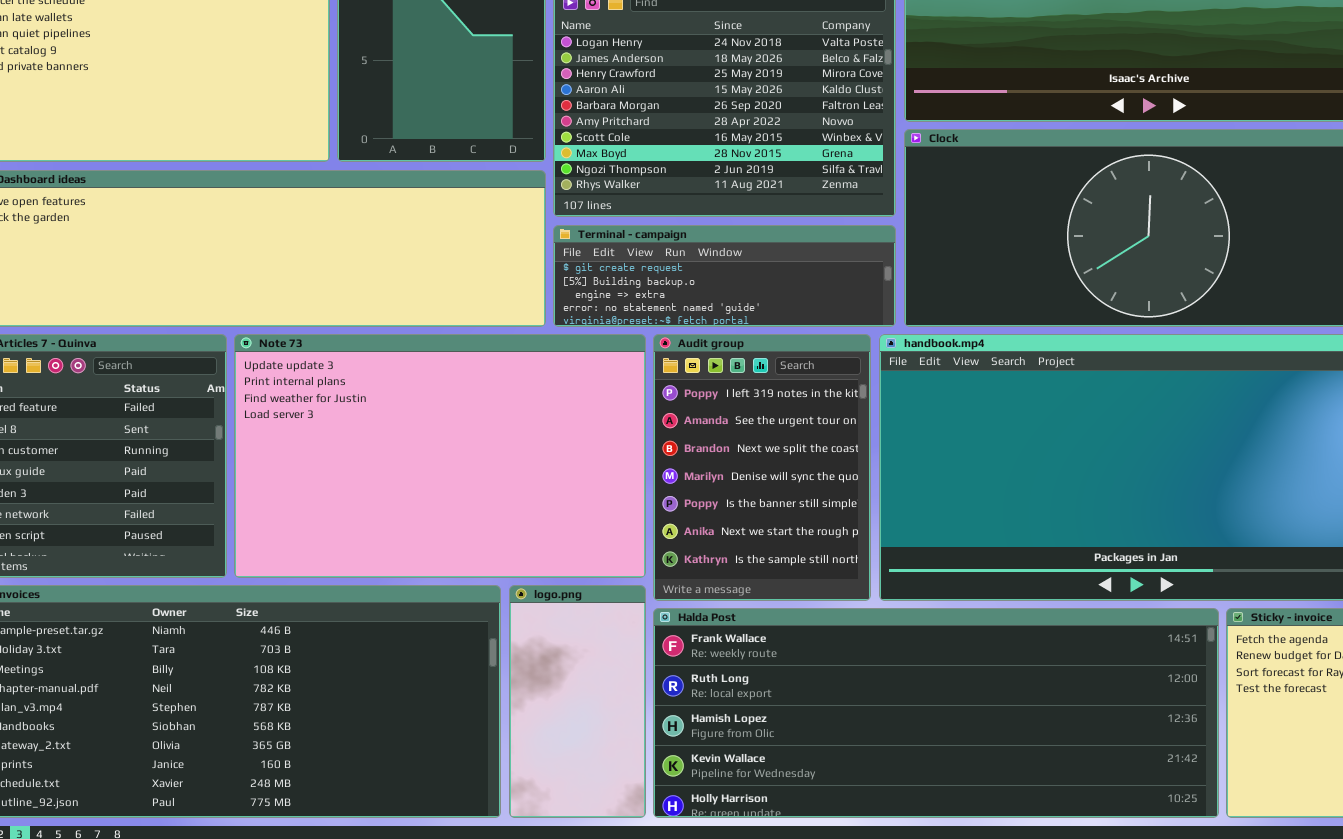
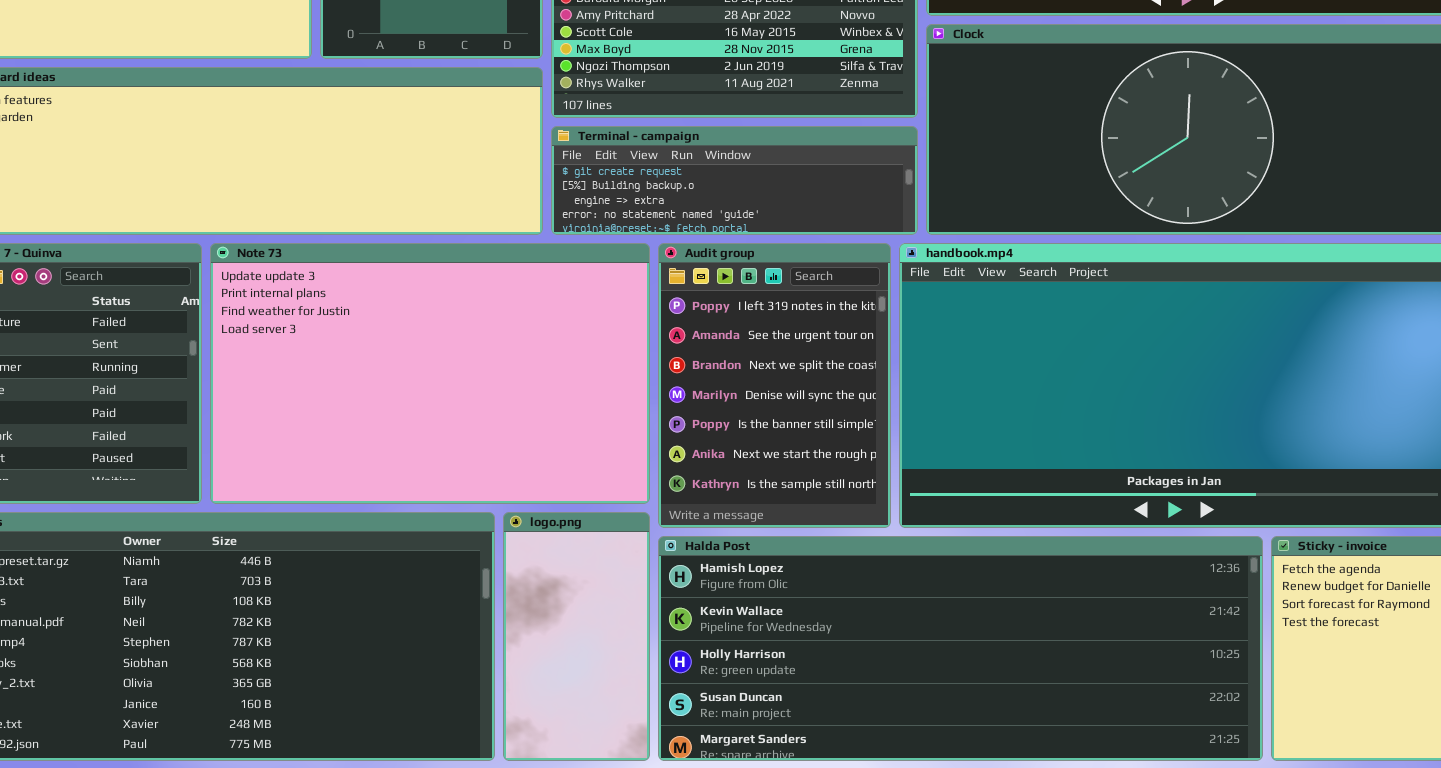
Halda Post: [653,608,1219,818] -> [658,536,1263,761], scrolled down 2 rows

